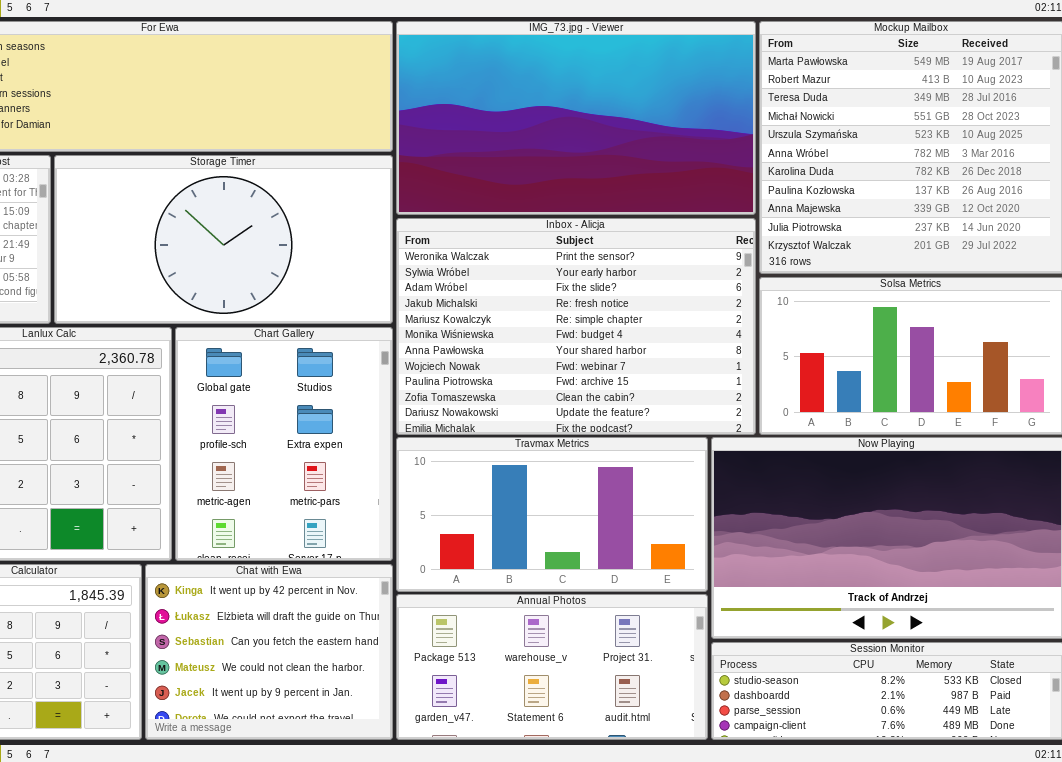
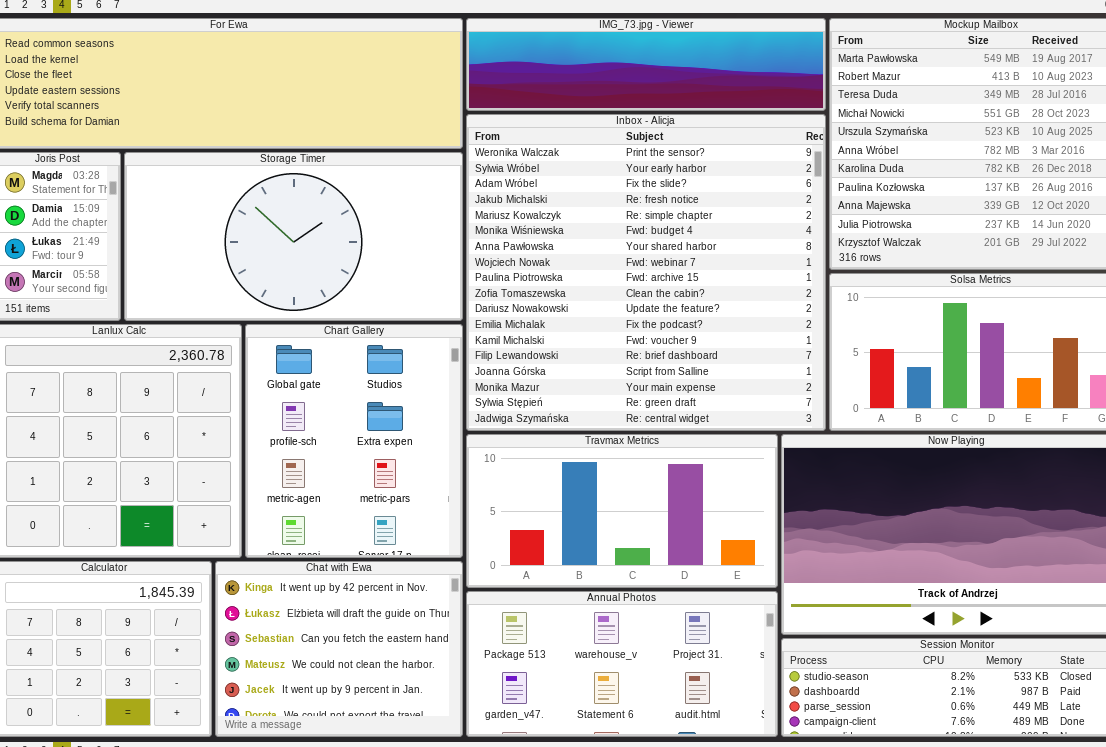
IMG_73.jpg - Viewer: [396,21,756,215] -> [466,18,826,111], resized
Inbox - Alicja: [396,218,756,435] -> [466,114,826,431], resized

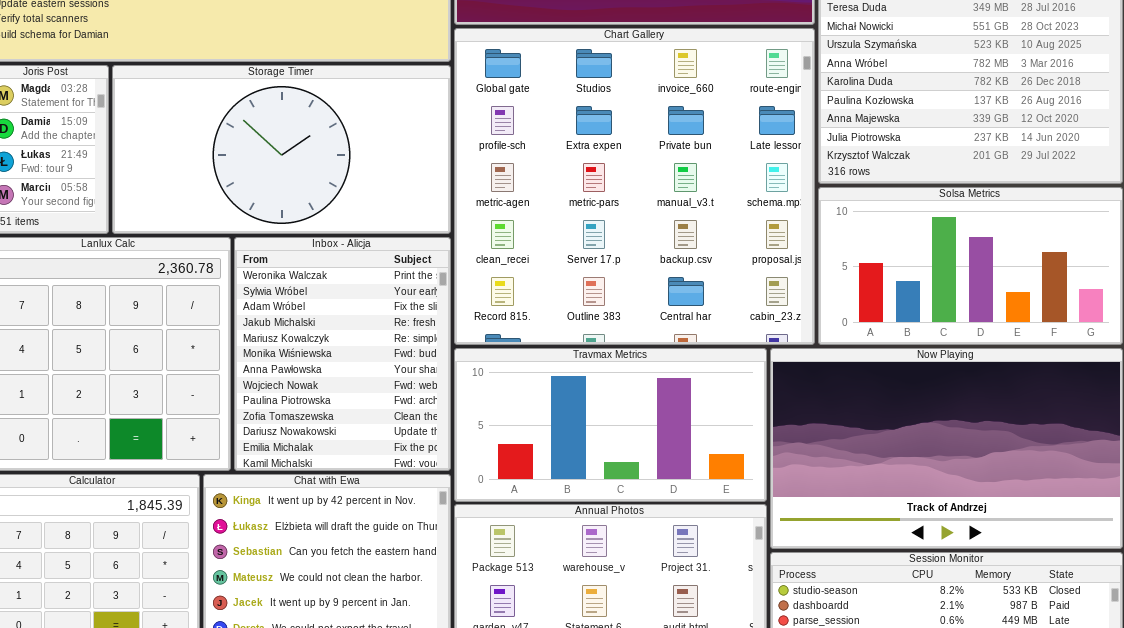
Inbox - Alicja: [466,114,826,431] -> [234,237,451,471], moved, resized
Chart Gallery: [245,324,463,558] -> [454,28,815,345], moved, resized

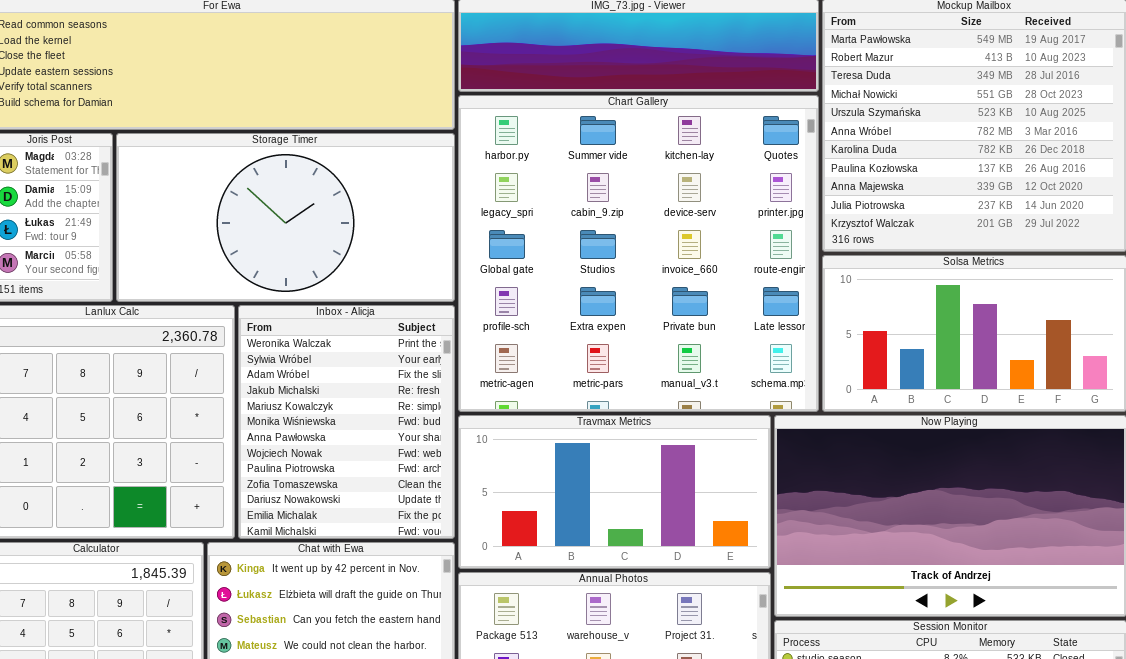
Chart Gallery: [454,28,815,345] -> [458,95,819,412], scrolled up 2 rows

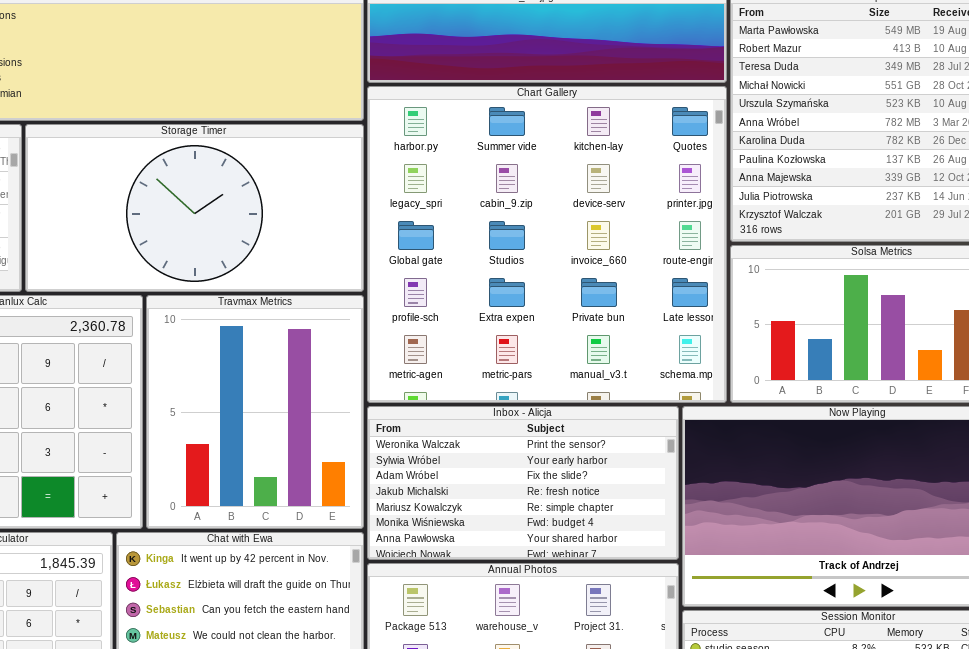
Inbox - Alicja: [238,305,455,539] -> [367,406,679,560], moved, resized
Travmax Metrics: [458,415,771,569] -> [146,295,364,529], moved, resized

